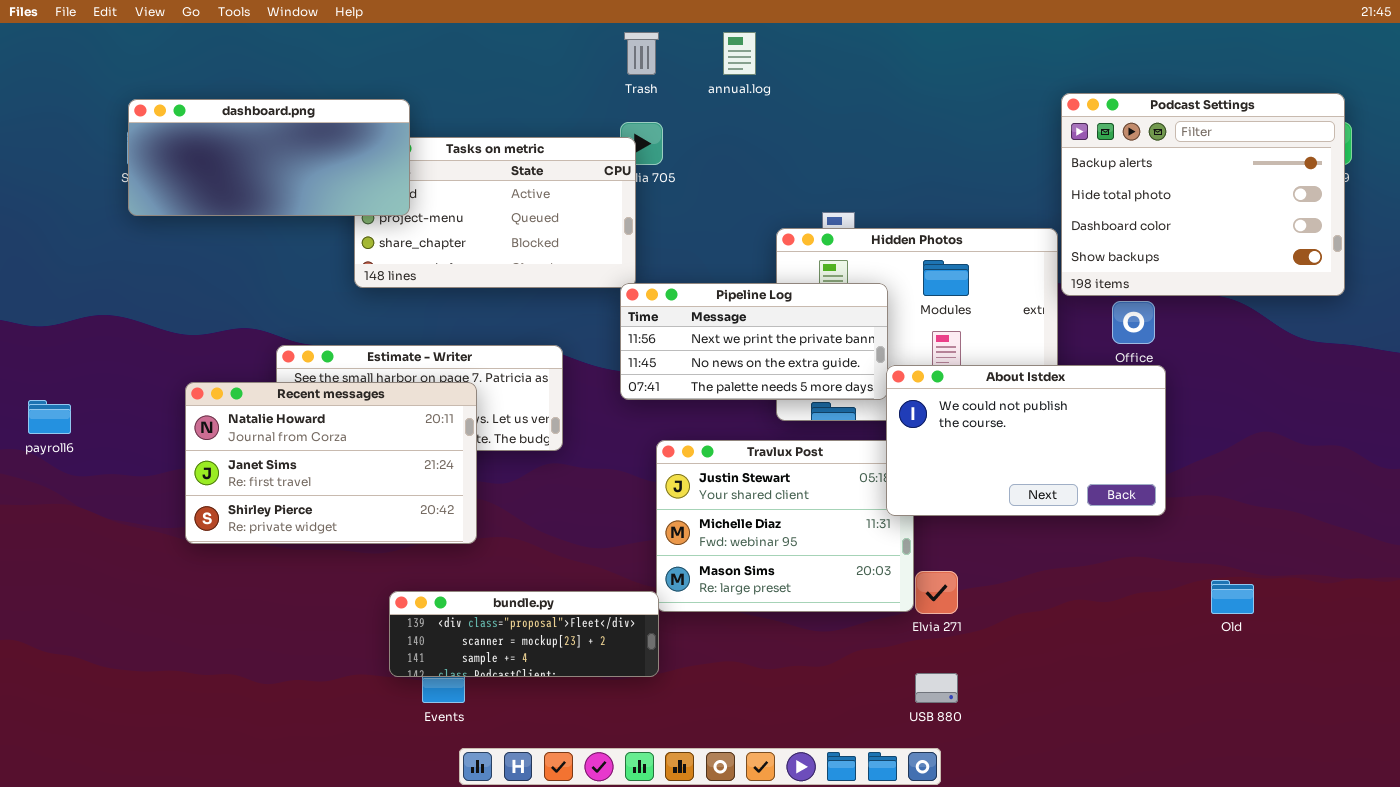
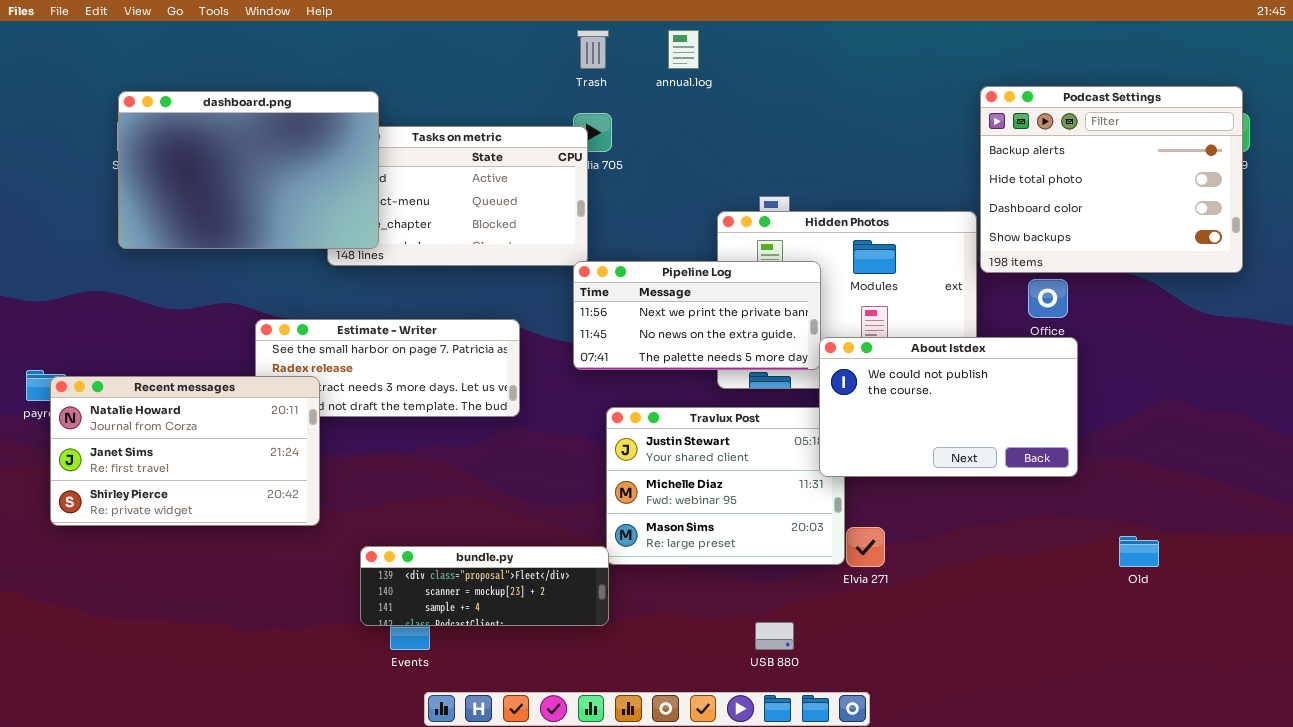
dashboard.png: [128,99,410,216] -> [118,91,379,249], resized
Recent messages: [185,382,477,544] -> [50,376,320,526], moved
USB 880: [915,673,958,703] -> [755,622,794,650], moved

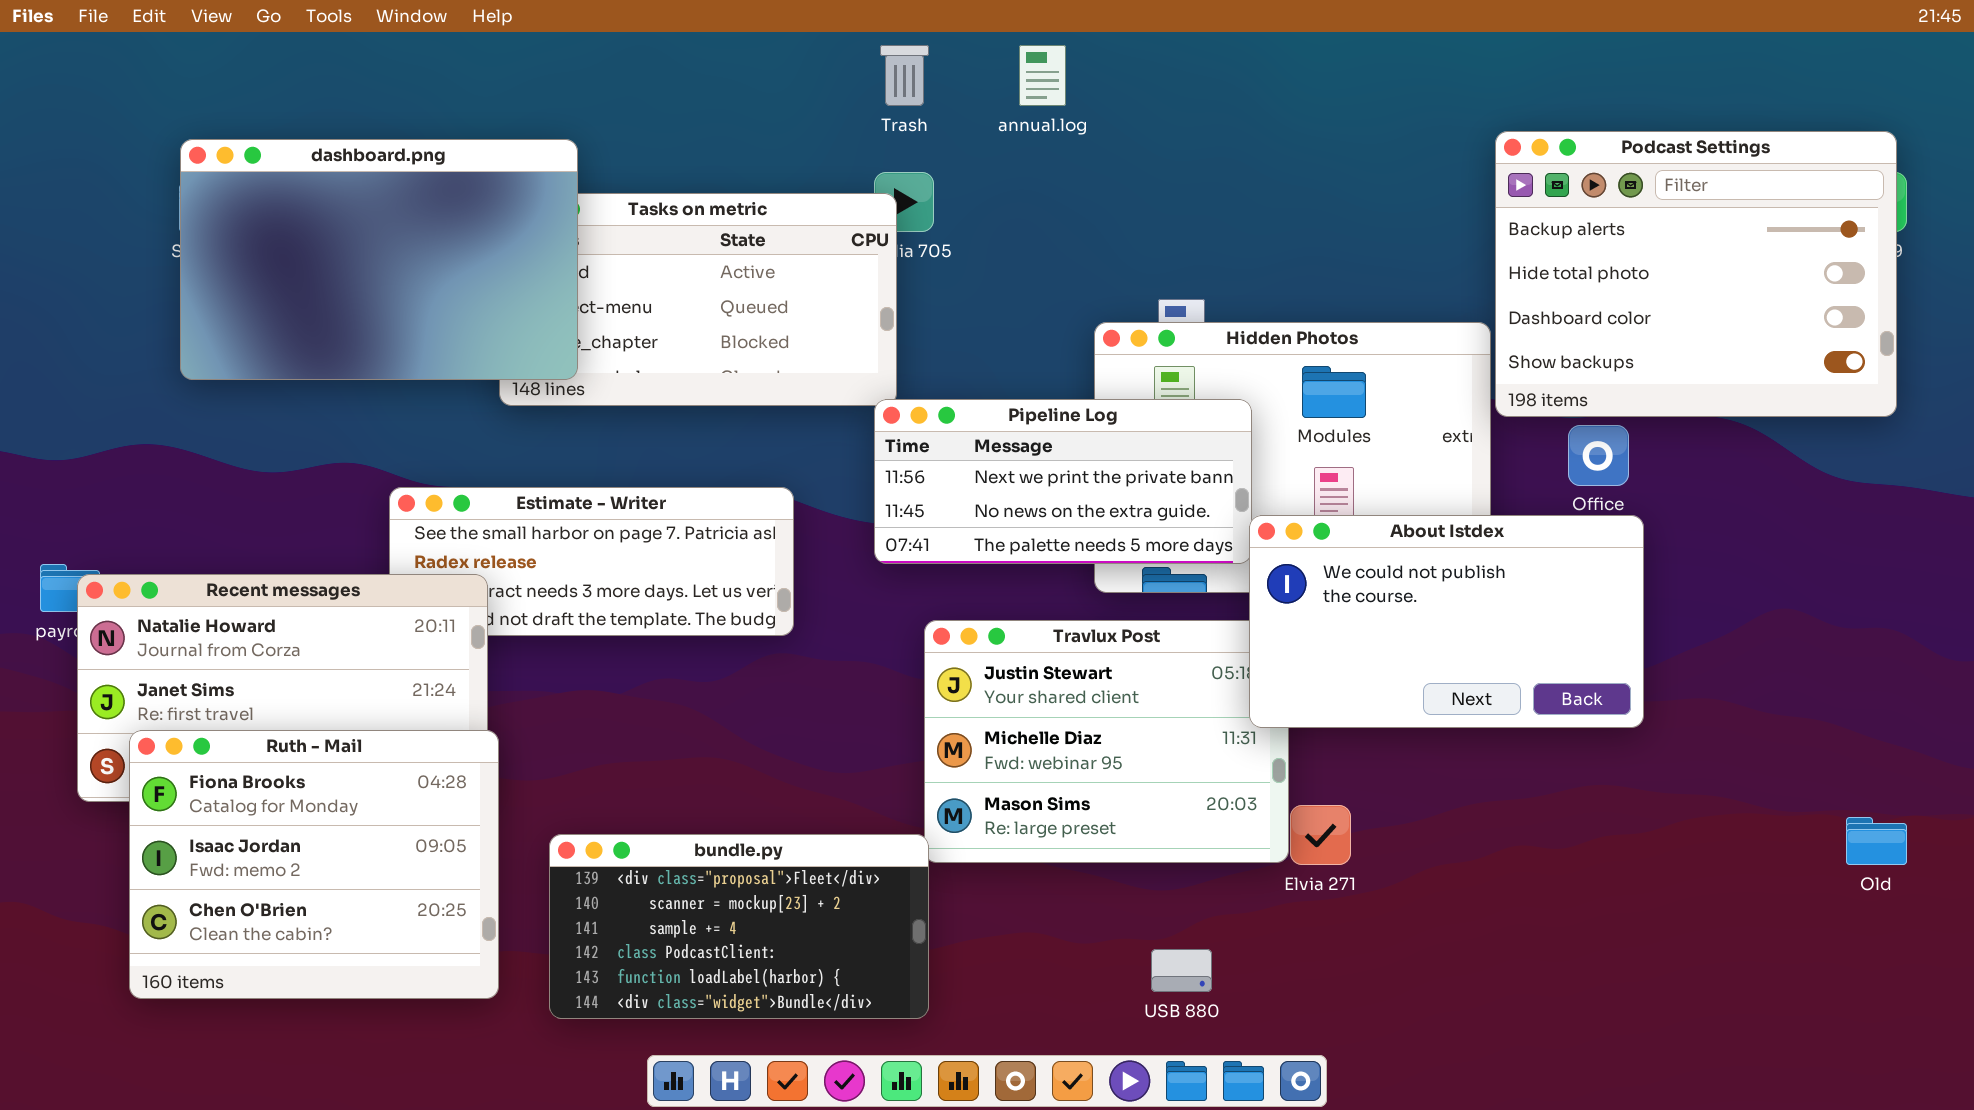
Ruth - Mail: none -> [129,730,499,999], opened
Old: [1119,536,1159,567] -> [1846,817,1907,865], moved
bundle.py: [360,546,609,626] -> [549,834,929,1019], resized

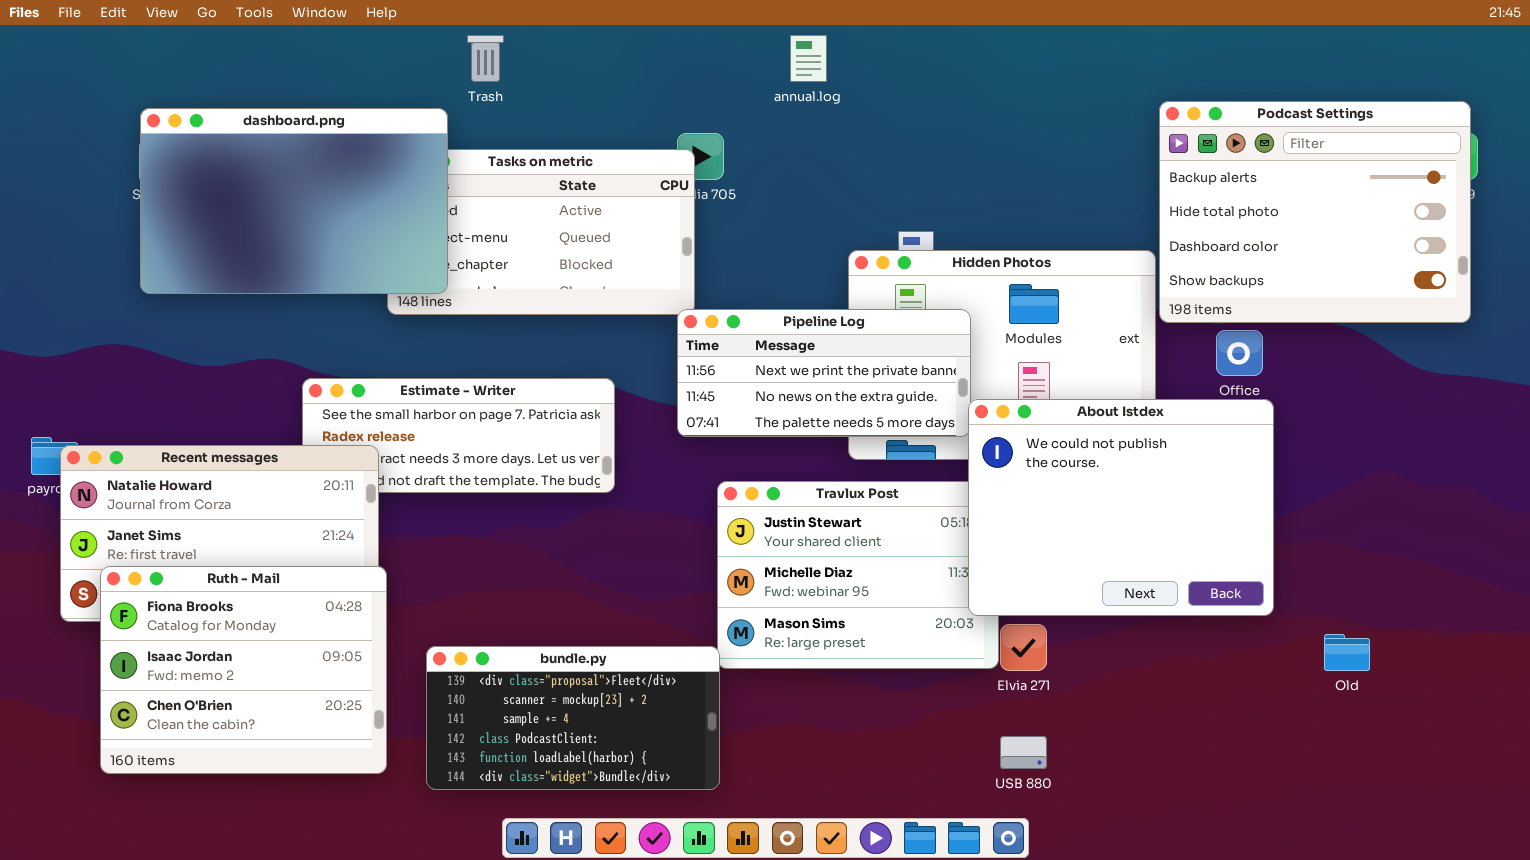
Trash: [880,45,929,106] -> [467,35,504,82], moved
About Istdex: [1249,515,1644,728] -> [968,399,1274,616], resized
Old: [1846,817,1907,865] -> [1324,634,1370,671], moved
USB 880: [1151,949,1212,992] -> [1000,736,1047,769], moved

